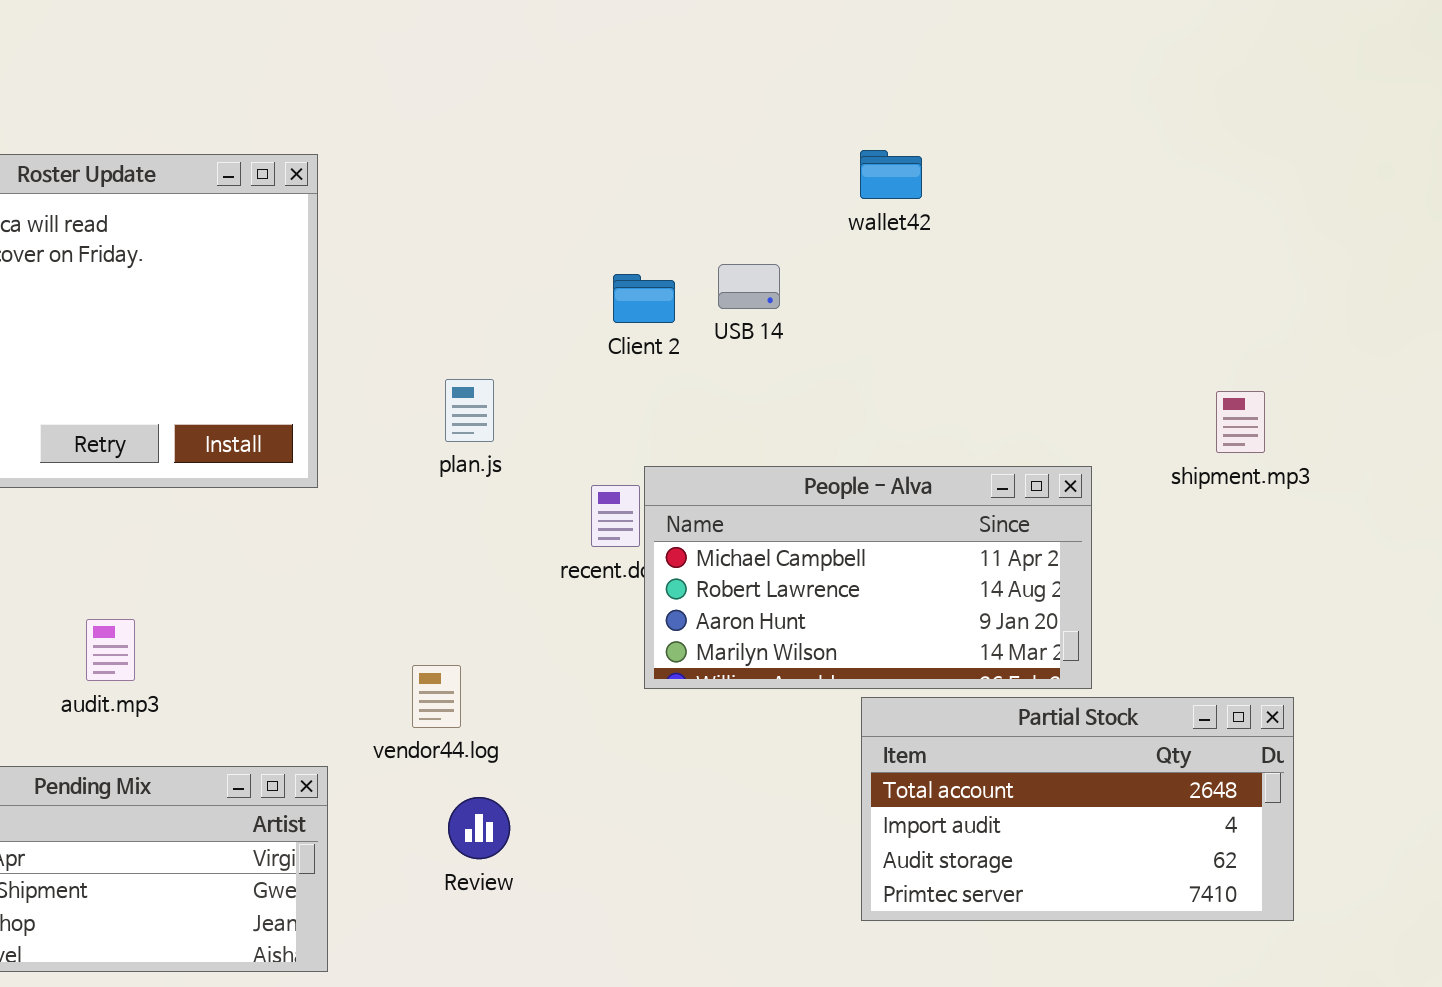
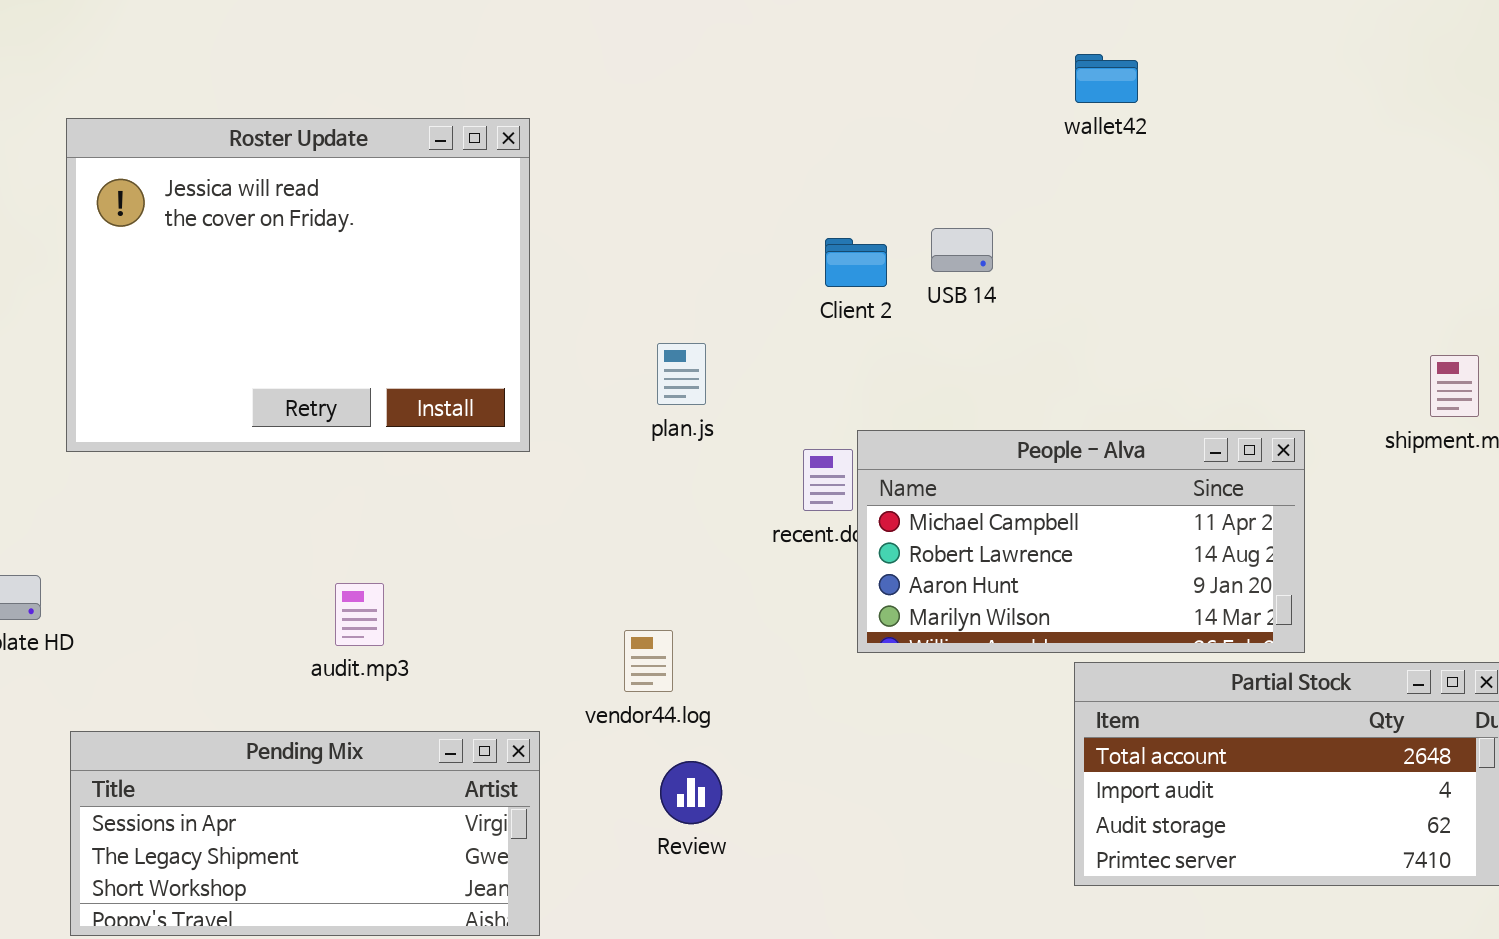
wallet42: [860,150,922,199] -> [1075,54,1138,103], moved
audit.mp3: [86,619,135,681] -> [335,583,384,646], moved

